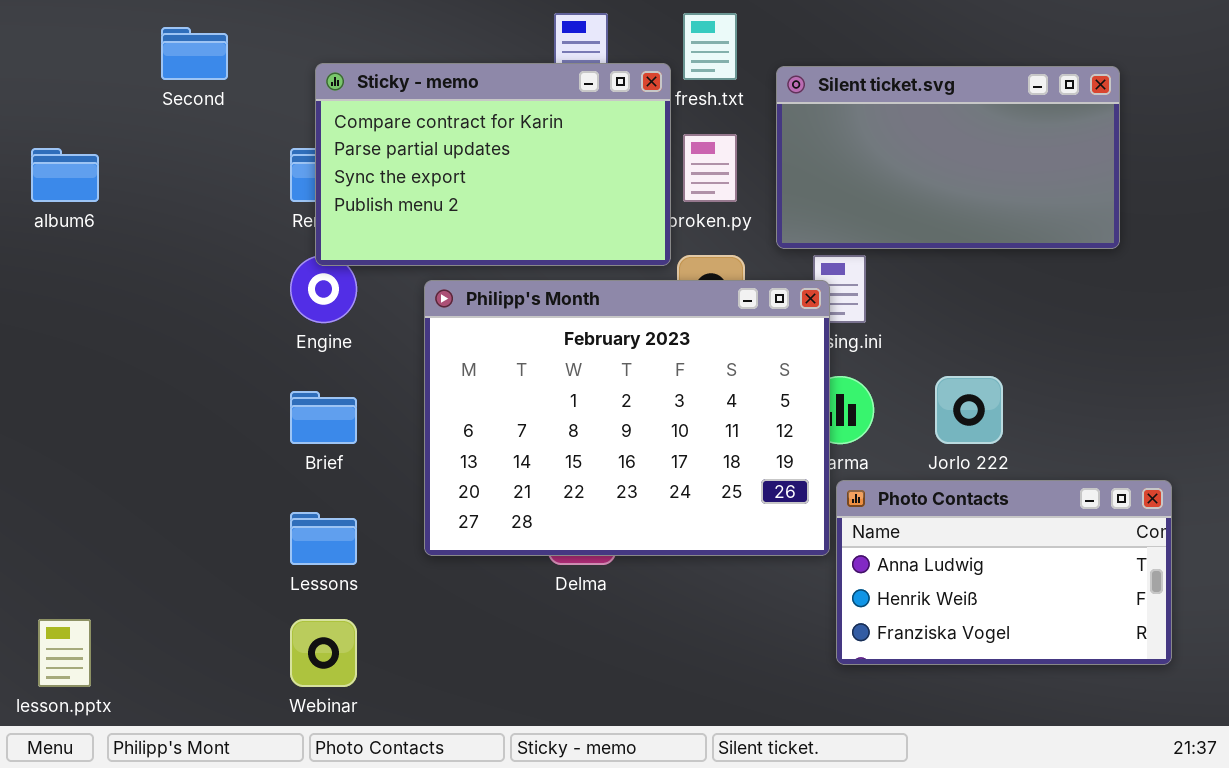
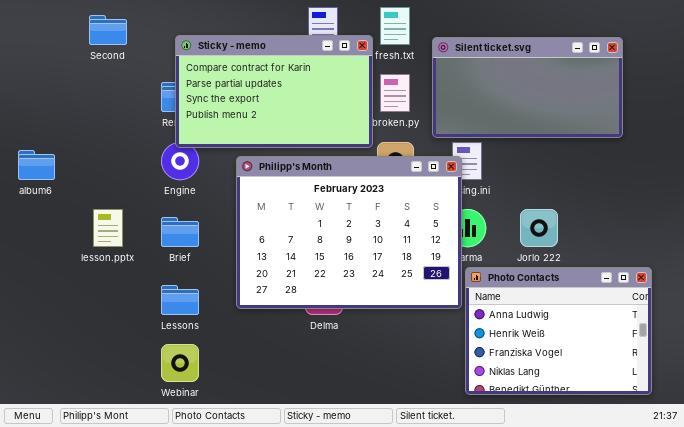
album6: [31,148,99,202] -> [18,150,55,180], moved
Photo Contacts: [836,480,1172,665] -> [465,267,652,395], resized
lesson.pptx: [38,619,91,687] -> [93,209,123,247], moved

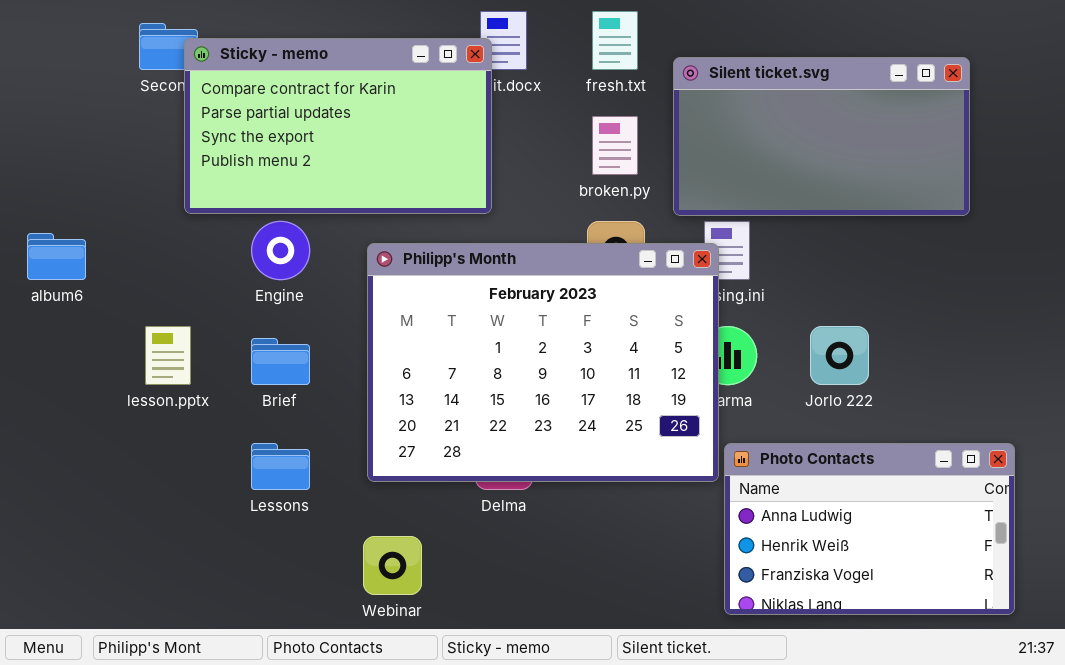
Sticky - memo: [175,35,373,148] -> [184,38,492,214], moved
Photo Contacts: [465,267,652,395] -> [724,443,1015,615], resized
Webinar: [161,344,199,382] -> [363,536,422,595], moved

